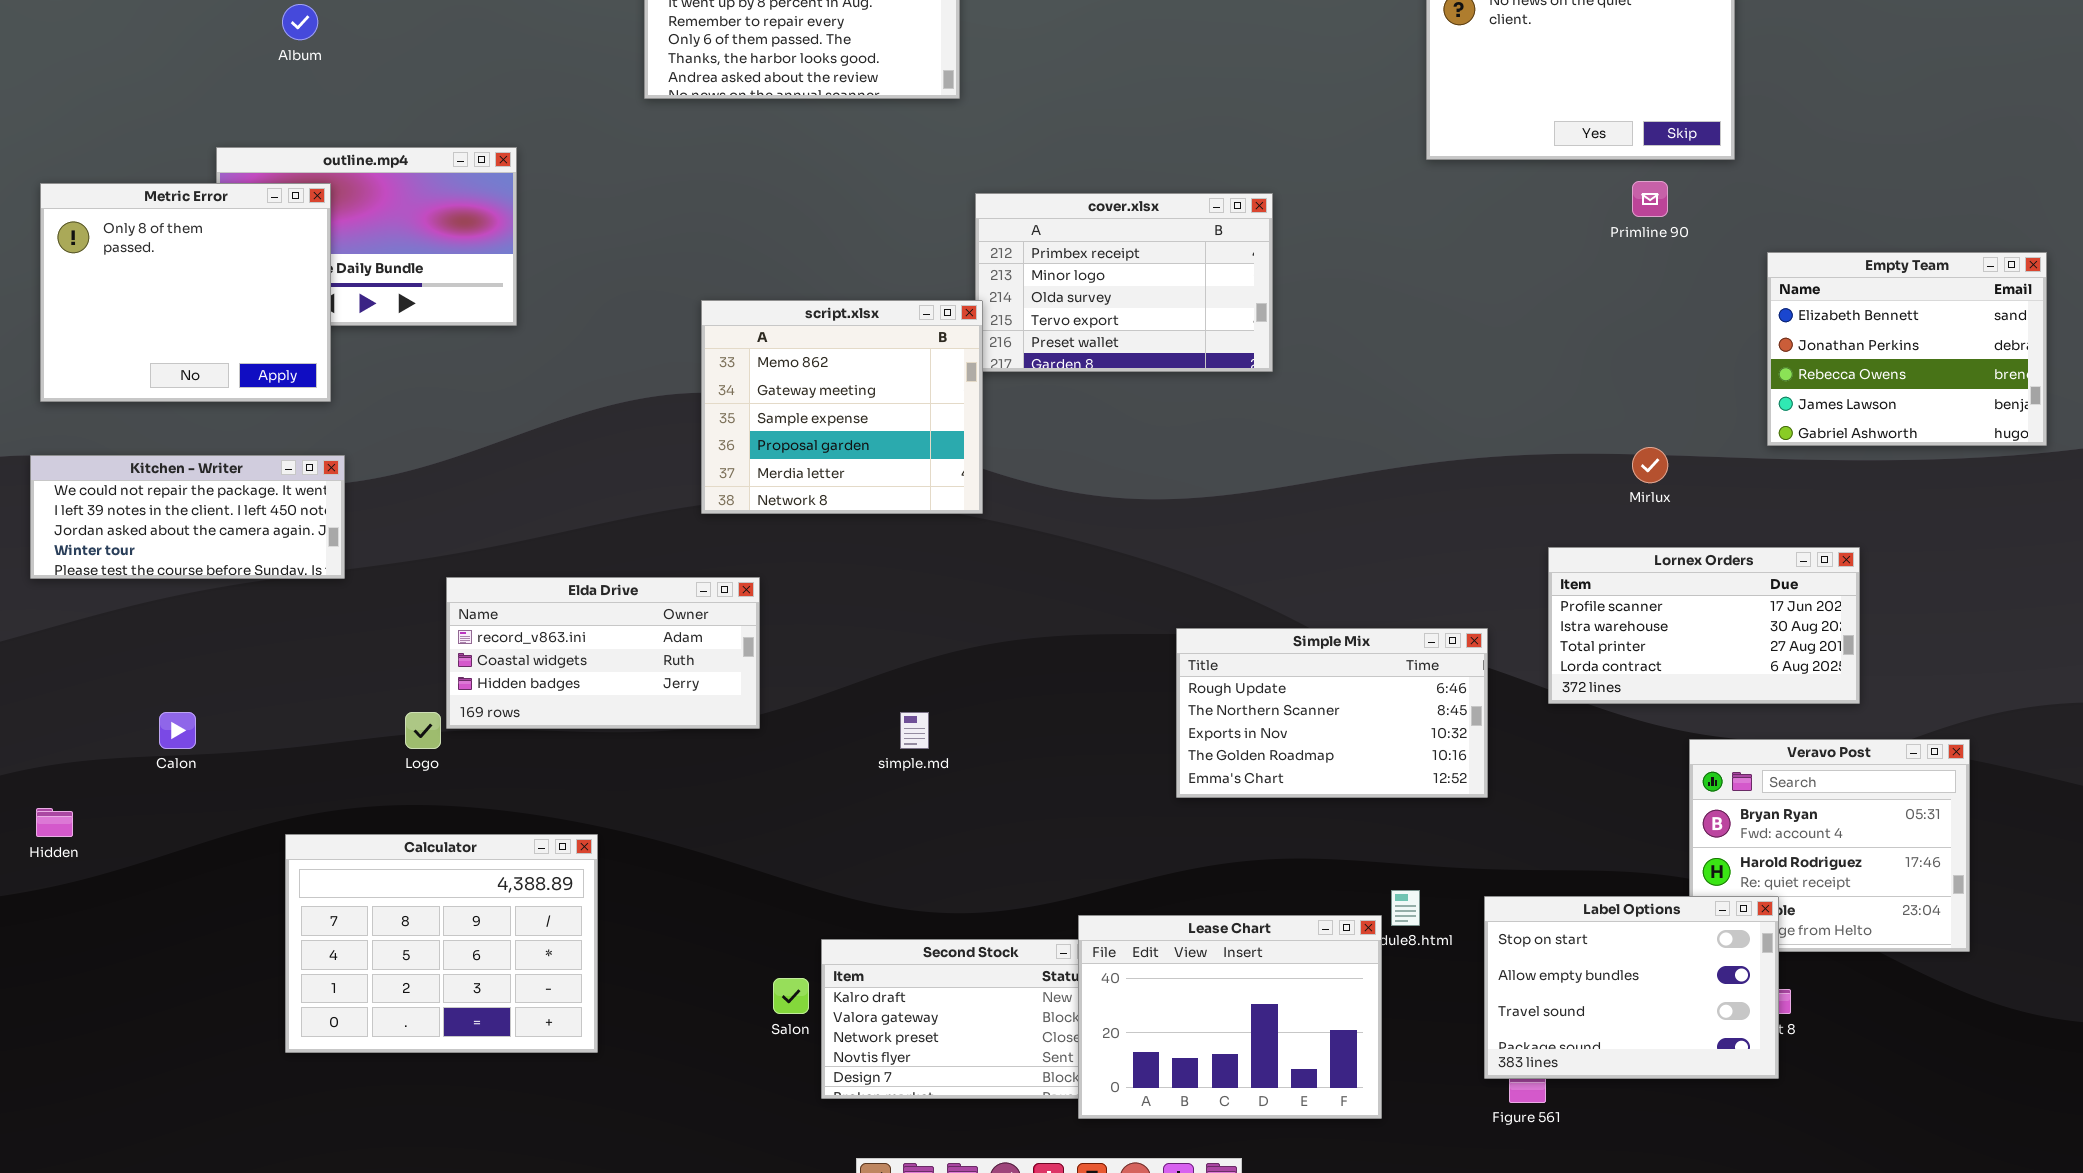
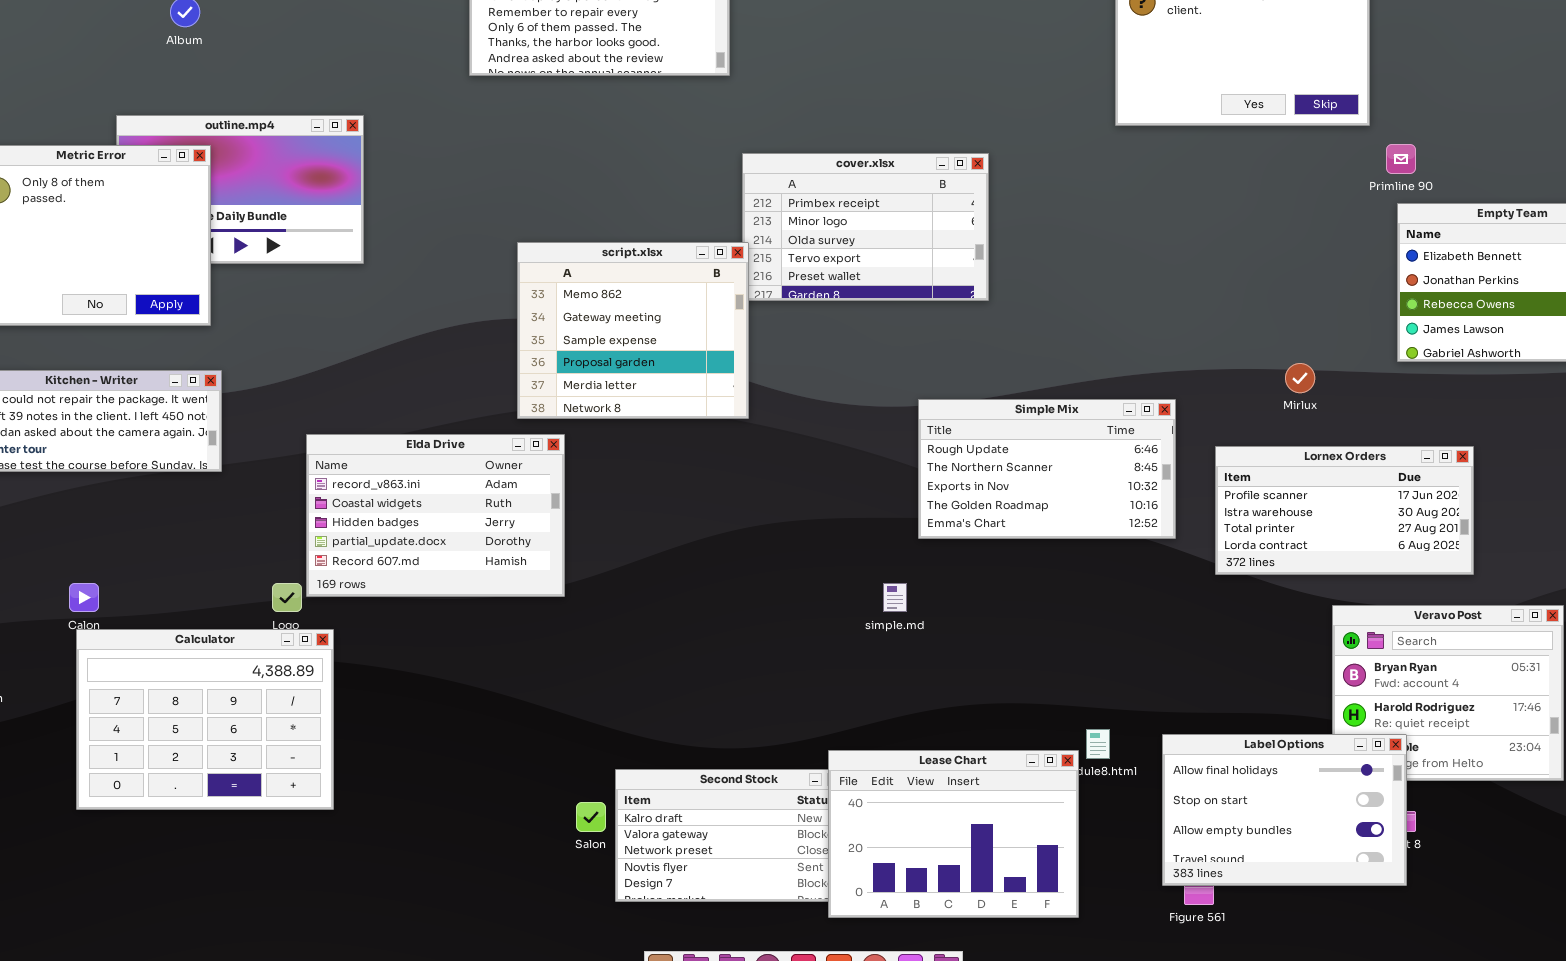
Primline 90: [1632,181,1668,217] -> [1386,144,1416,174], moved
Elda Drive: [446,577,760,729] -> [306,434,565,597], resized
Simple Mix: [1176,628,1488,798] -> [918,399,1176,539], moved
simple.md: [900,712,929,749] -> [883,583,907,612], moved
Calculator: [285,834,598,1053] -> [76,629,334,810], moved
Label Options: [1484,896,1779,1079] -> [1162,734,1407,886], scrolled up 1 row

